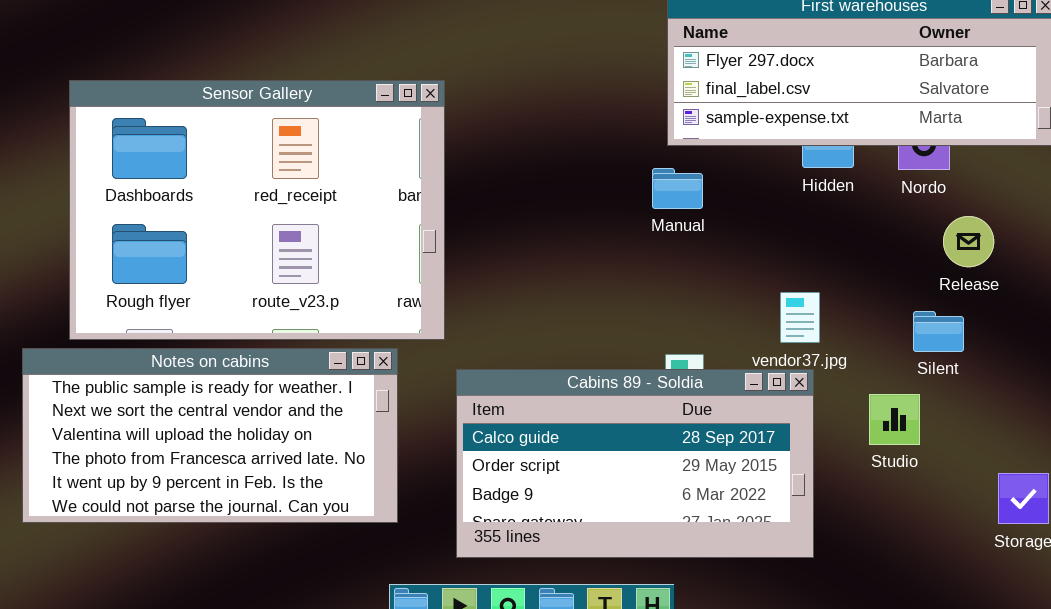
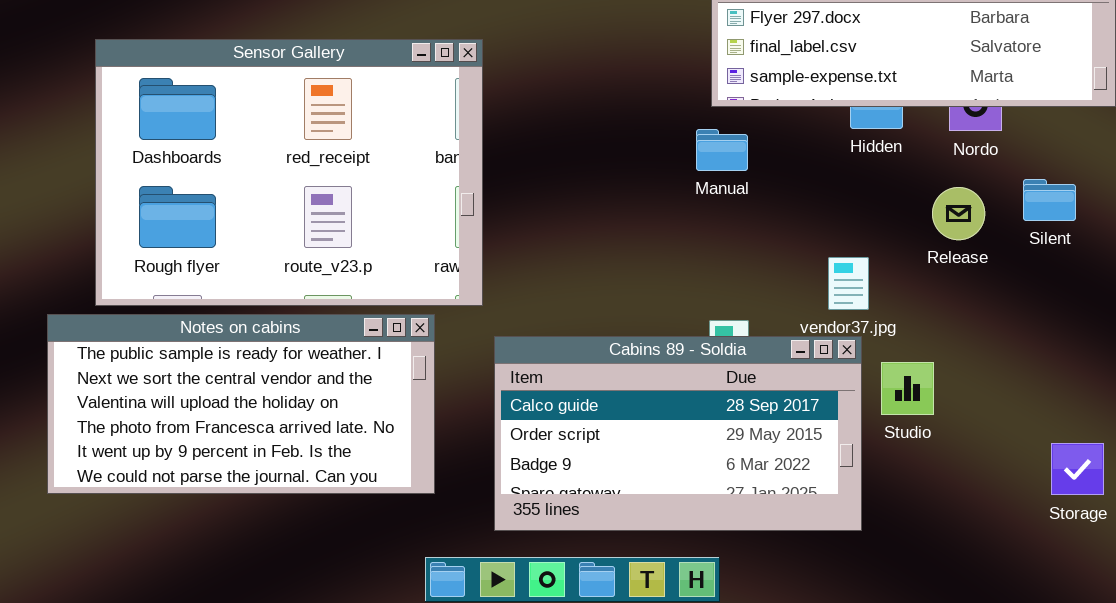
Release: [943,216,994,267] -> [932,187,985,240], moved
Silent: [913,311,964,352] -> [1023,179,1076,221], moved
Studio: [869,394,920,445] -> [881,362,934,415], moved

